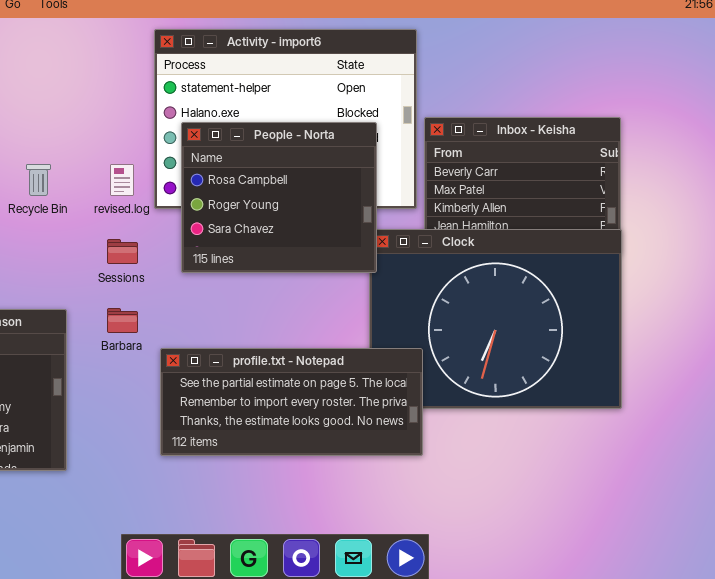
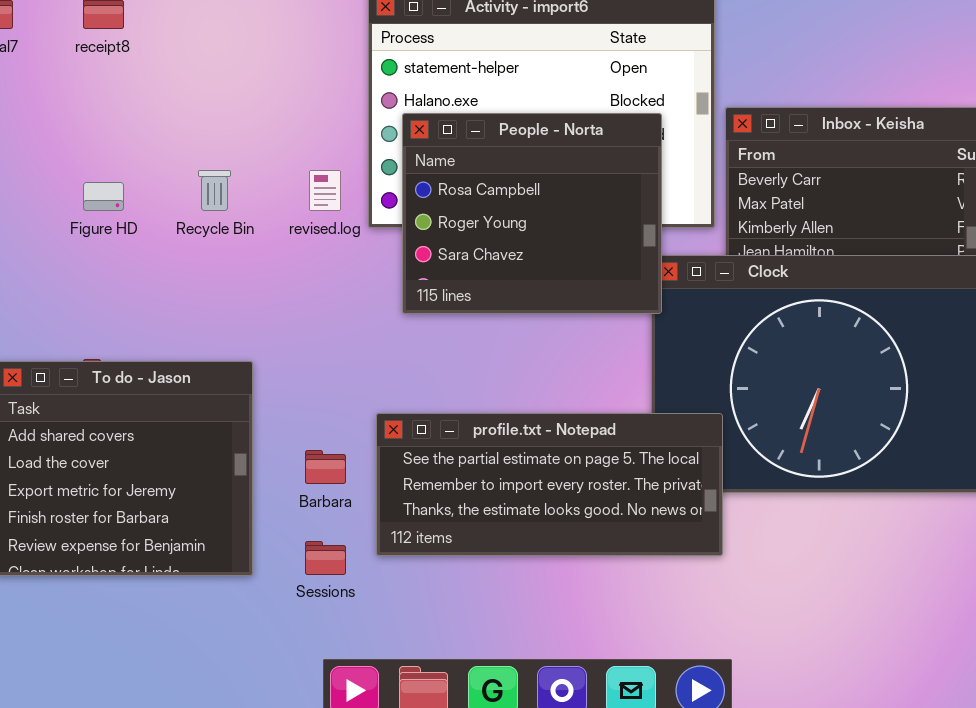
Sessions: [107,239,138,264] -> [305,541,346,575], moved
Barbara: [107,308,138,333] -> [305,450,346,484], moved

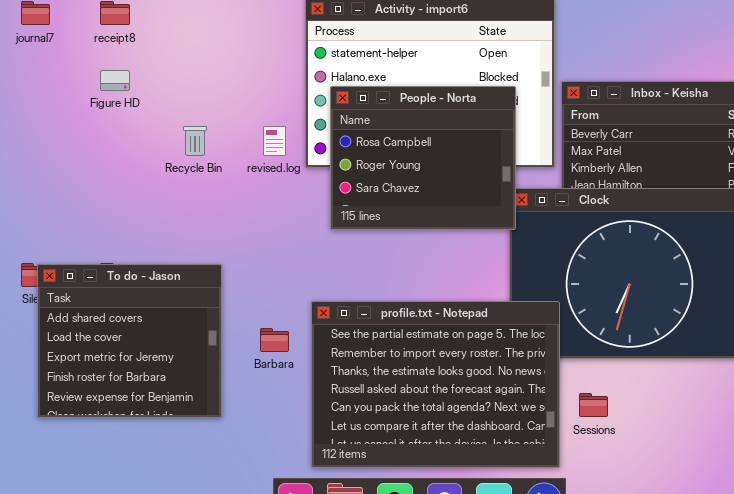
Figure HD: [83,182,124,211] -> [100,70,130,91], moved
profile.txt - Notepad: [376,413,723,556] -> [311,301,560,468], resized
Sessions: [305,541,346,575] -> [579,393,608,417], moved

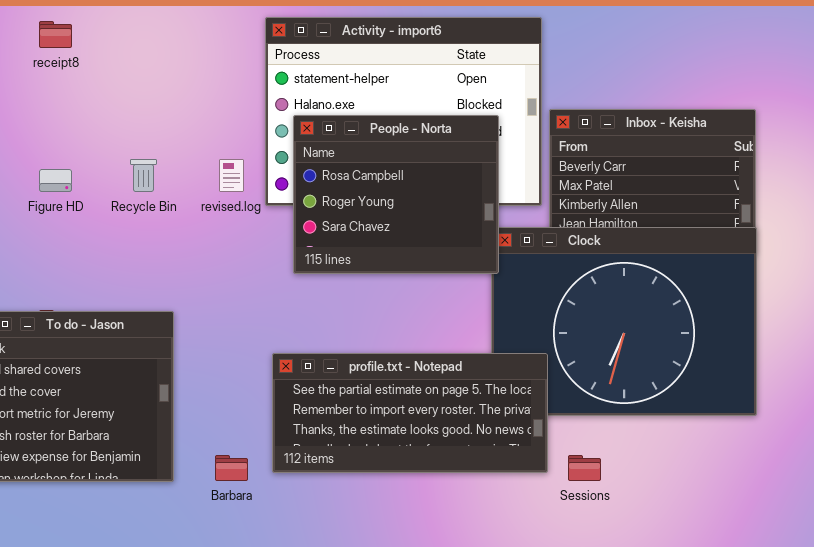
Figure HD: [100,70,130,91] -> [39,169,72,192], moved
profile.txt - Notepad: [311,301,560,468] -> [272,353,548,473], resized
Barbara: [260,328,289,352] -> [215,455,248,481], moved

